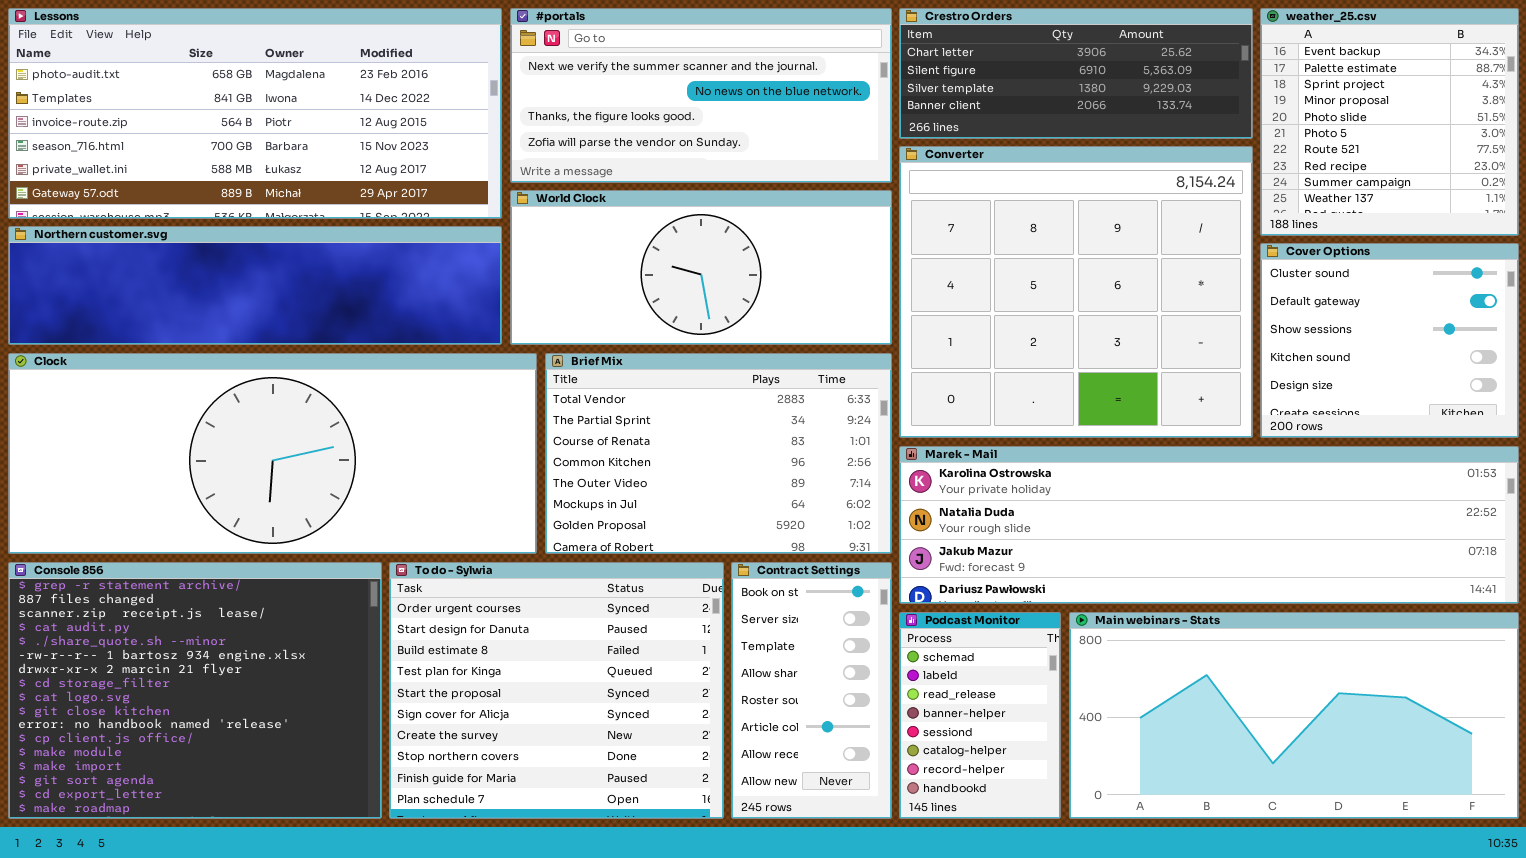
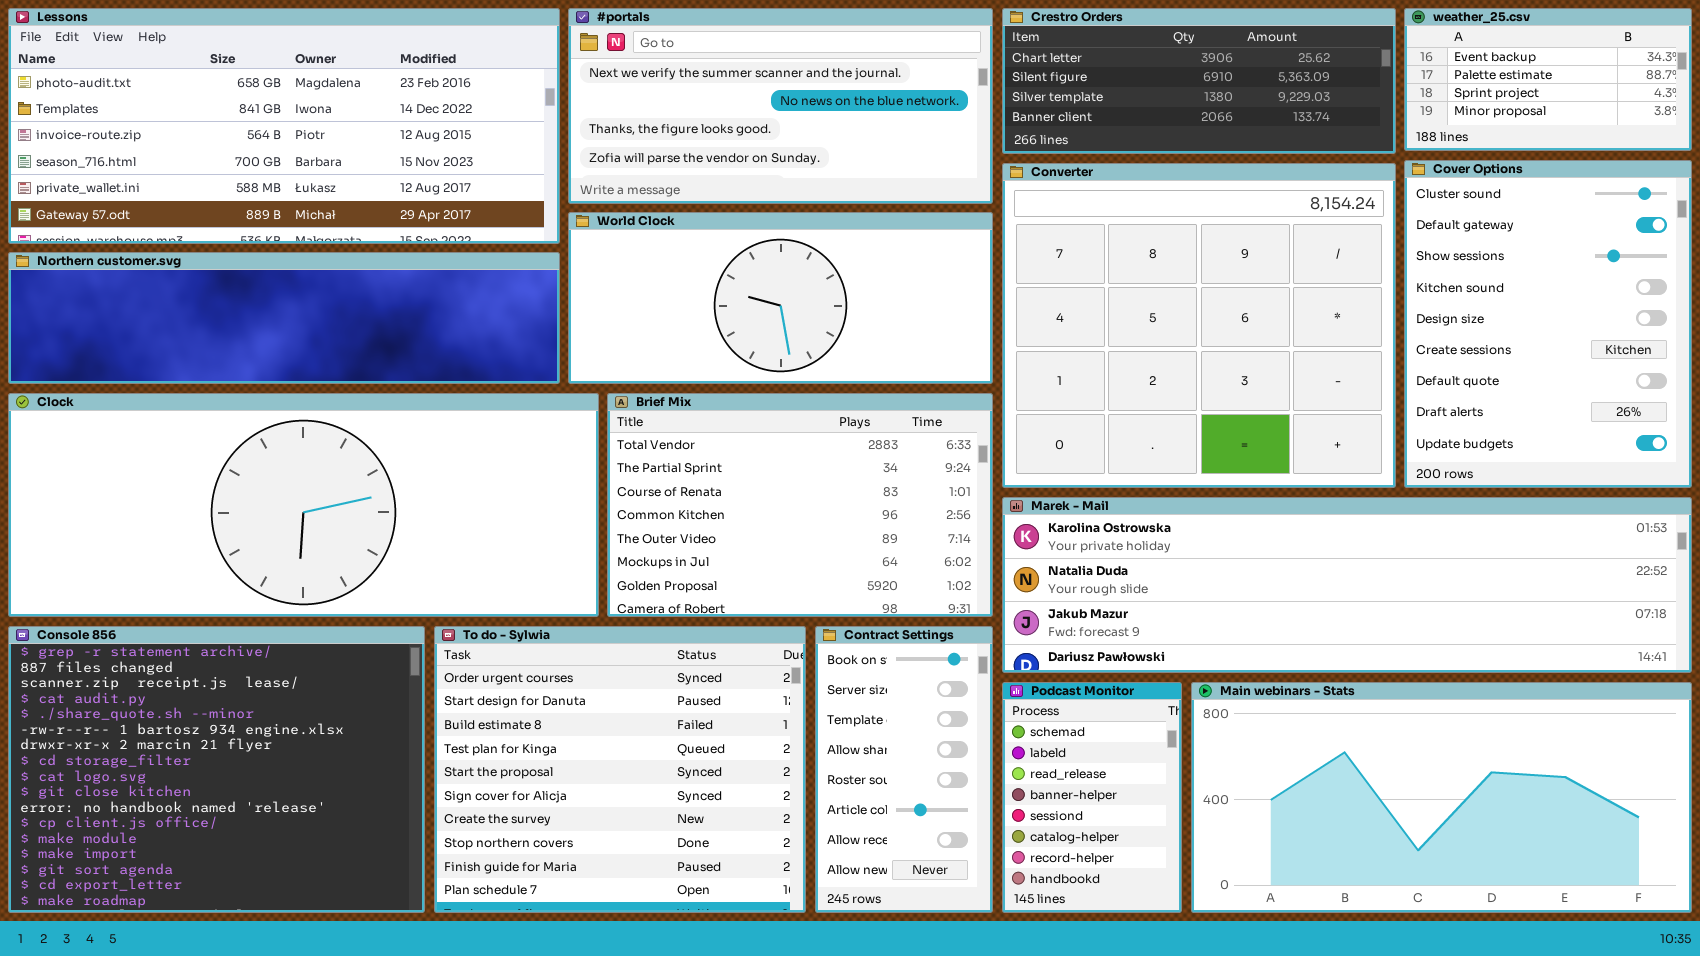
weather_25.csv: [1260,8,1519,236] -> [1404,8,1692,151], resized
Cover Options: [1260,243,1519,438] -> [1404,160,1692,488], resized

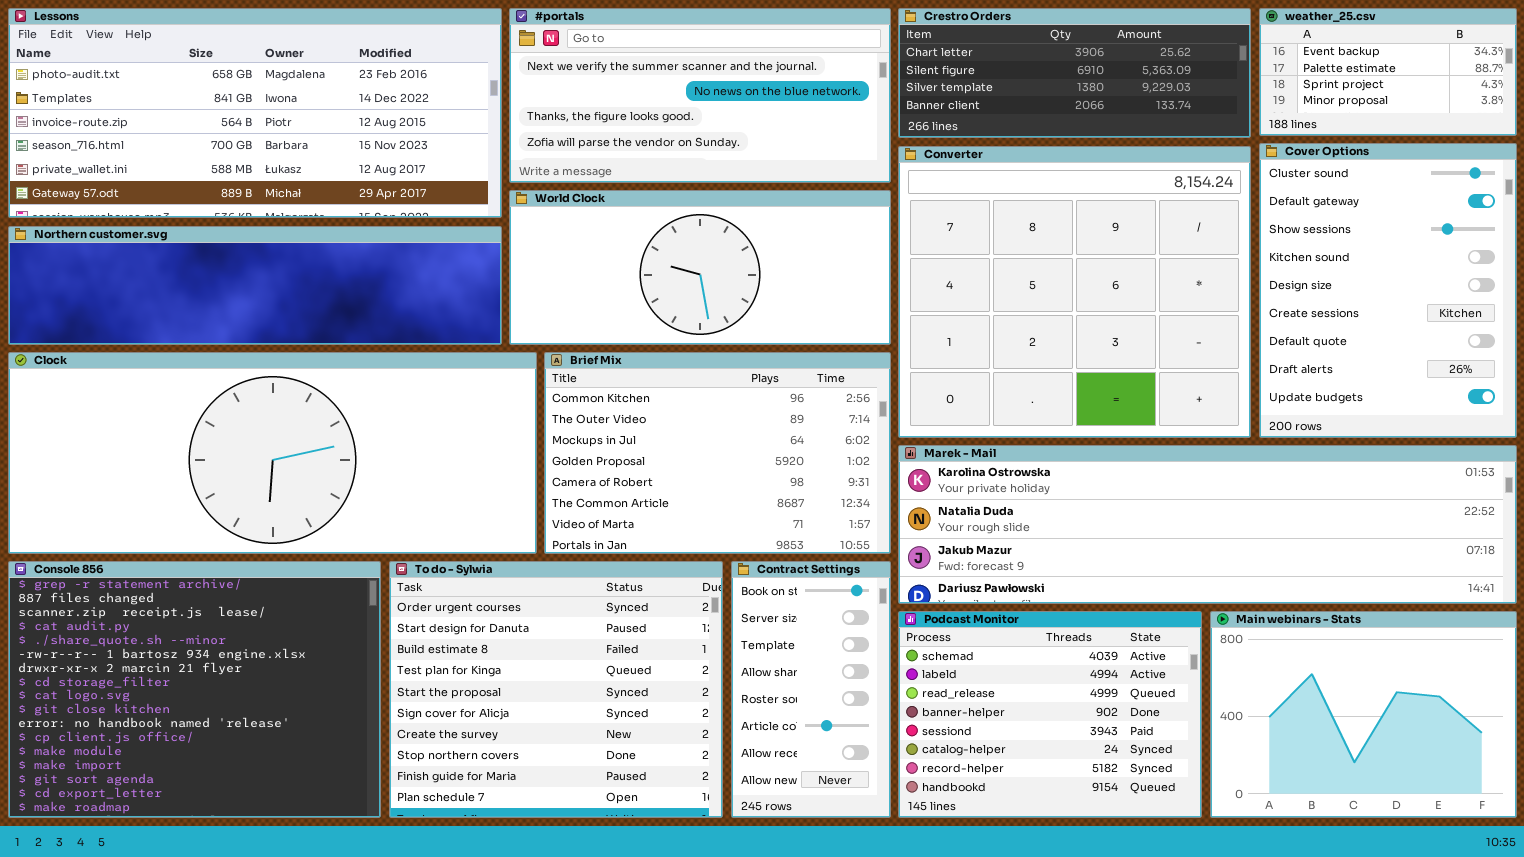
Brief Mix: [607,393,993,617] -> [544,352,891,554], scrolled down 3 rows
Podcast Monitor: [1002,682,1182,913] -> [898,611,1202,818], resized
Main webinars - Stats: [1191,682,1692,913] -> [1210,611,1517,818], resized

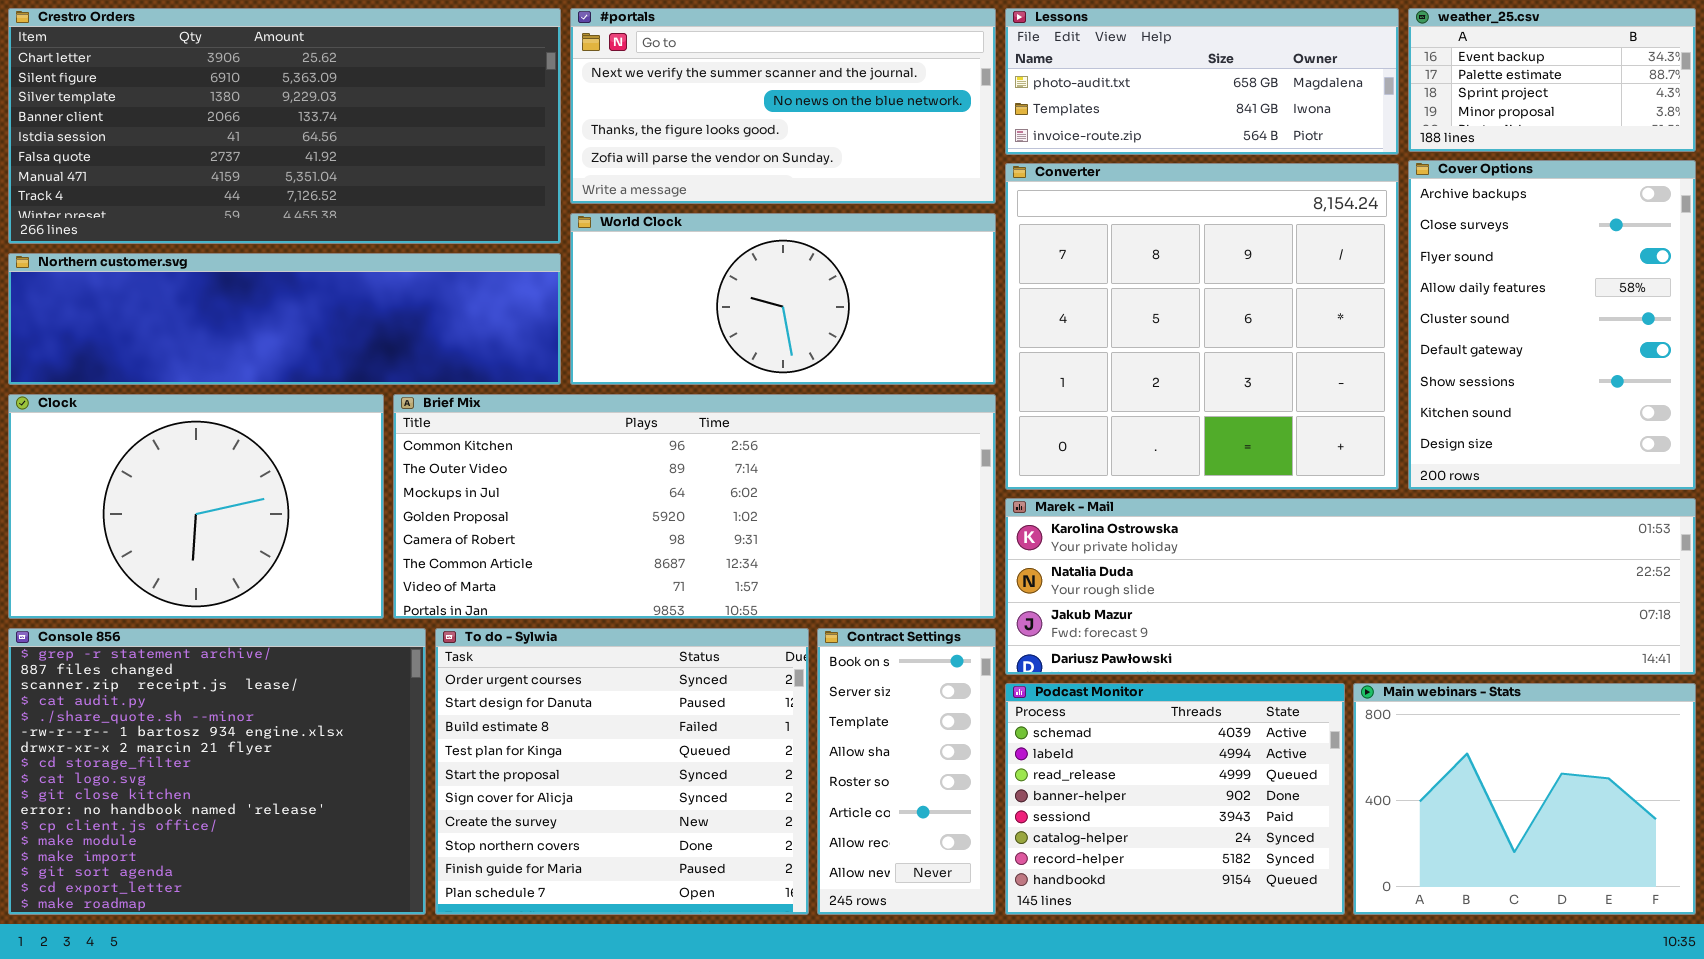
Lessons: [8,8,502,218] -> [1005,8,1399,155], moved, resized
Crestro Orders: [898,8,1251,138] -> [8,8,561,244], moved, resized
Cover Options: [1259,143,1517,438] -> [1408,160,1696,490], scrolled up 4 rows
Clock: [8,352,537,554] -> [8,394,384,619], resized
Brief Mix: [544,352,891,554] -> [393,394,996,619], resized

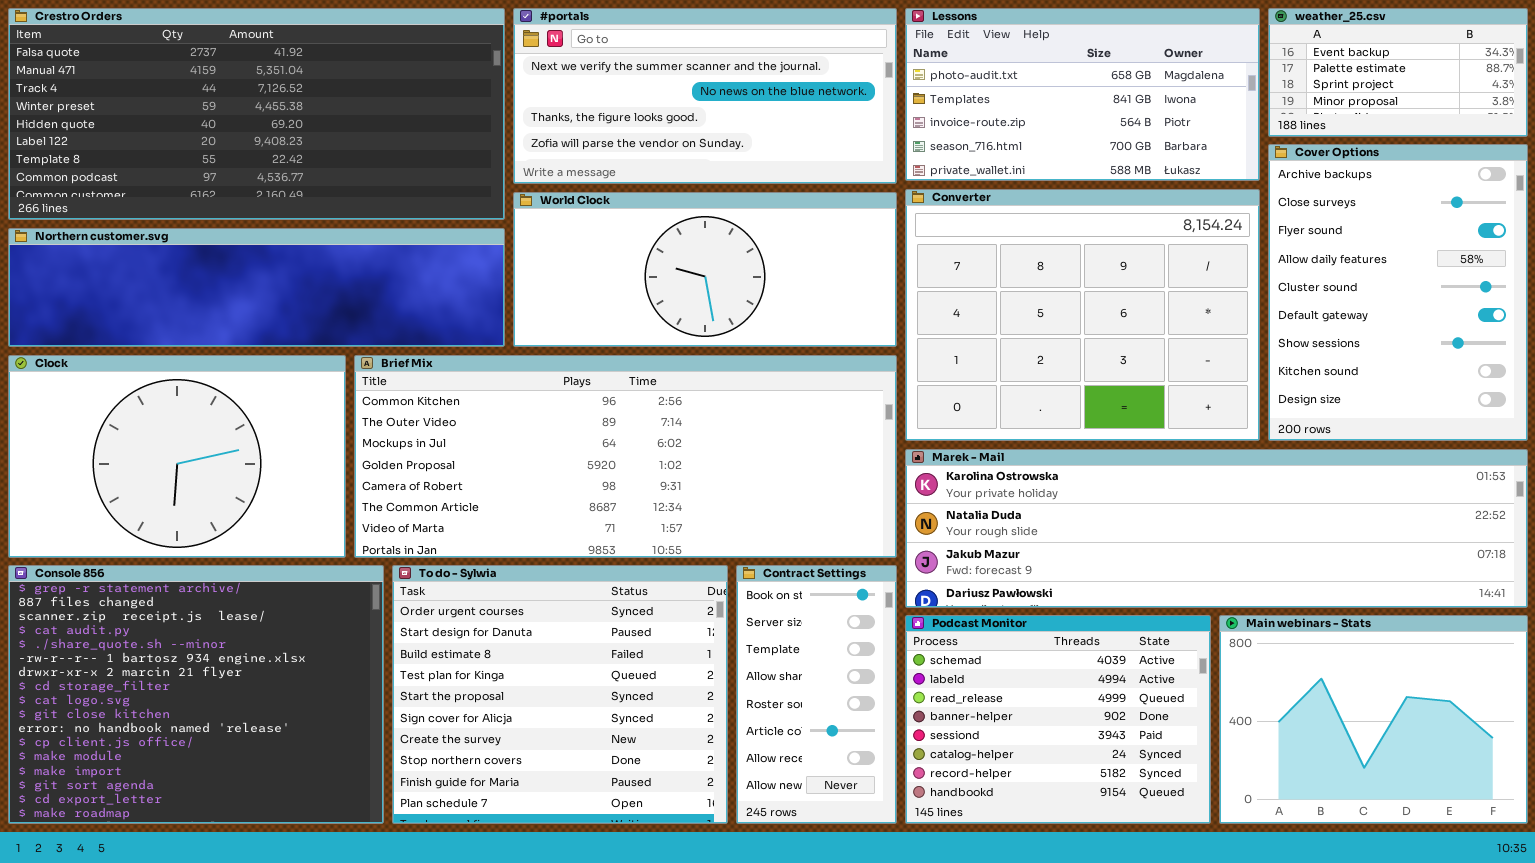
Crestro Orders: [8,8,561,244] -> [8,8,505,220], scrolled down 5 rows
Lessons: [1005,8,1399,155] -> [905,8,1260,181], resized
Converter: [1005,163,1399,490] -> [905,189,1260,441], resized

